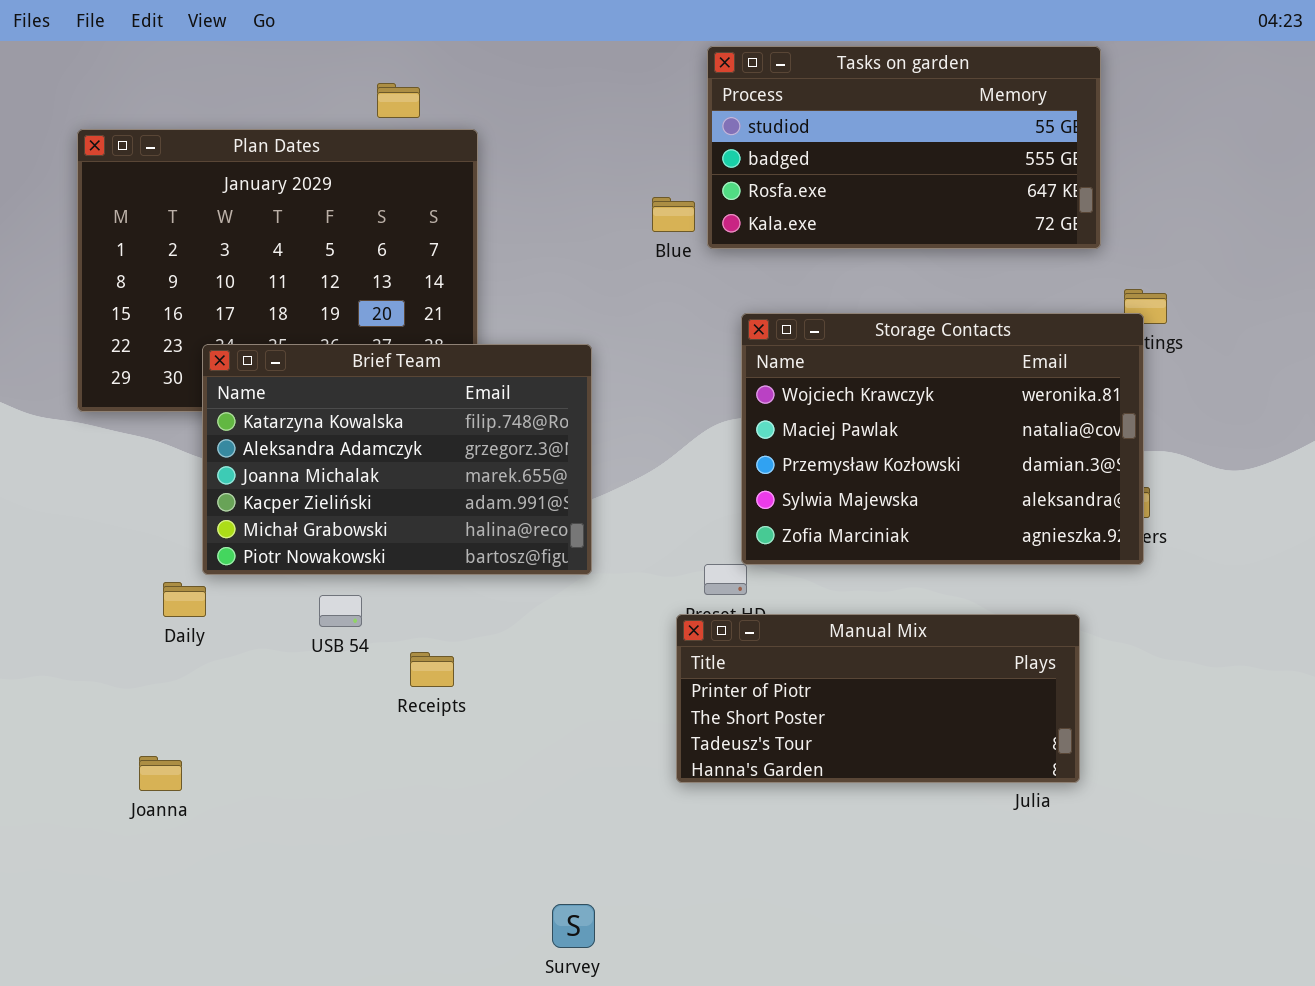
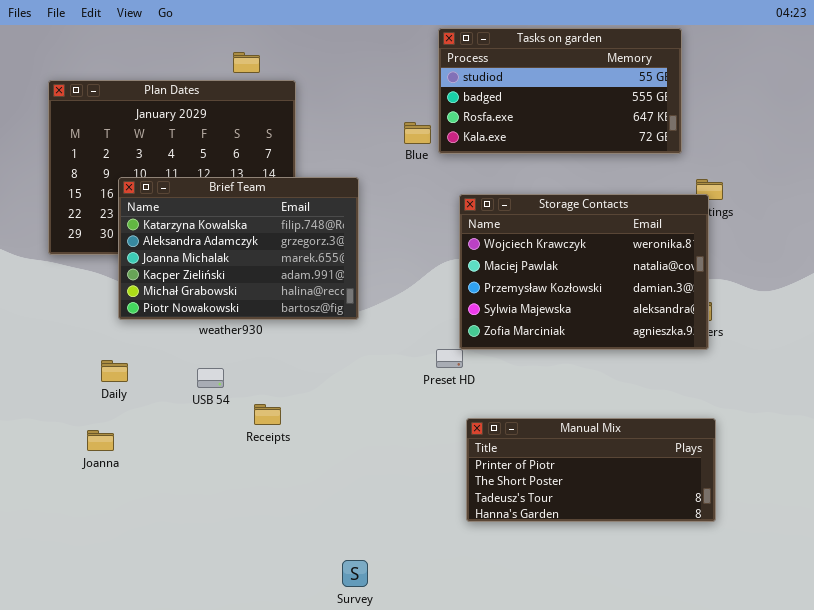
Brief Team: [202,344,592,575] -> [118,177,359,320], moved
Manual Mix: [676,614,1080,783] -> [466,418,716,522], moved
Joanna: [139,756,182,791] -> [87,430,114,451], moved

